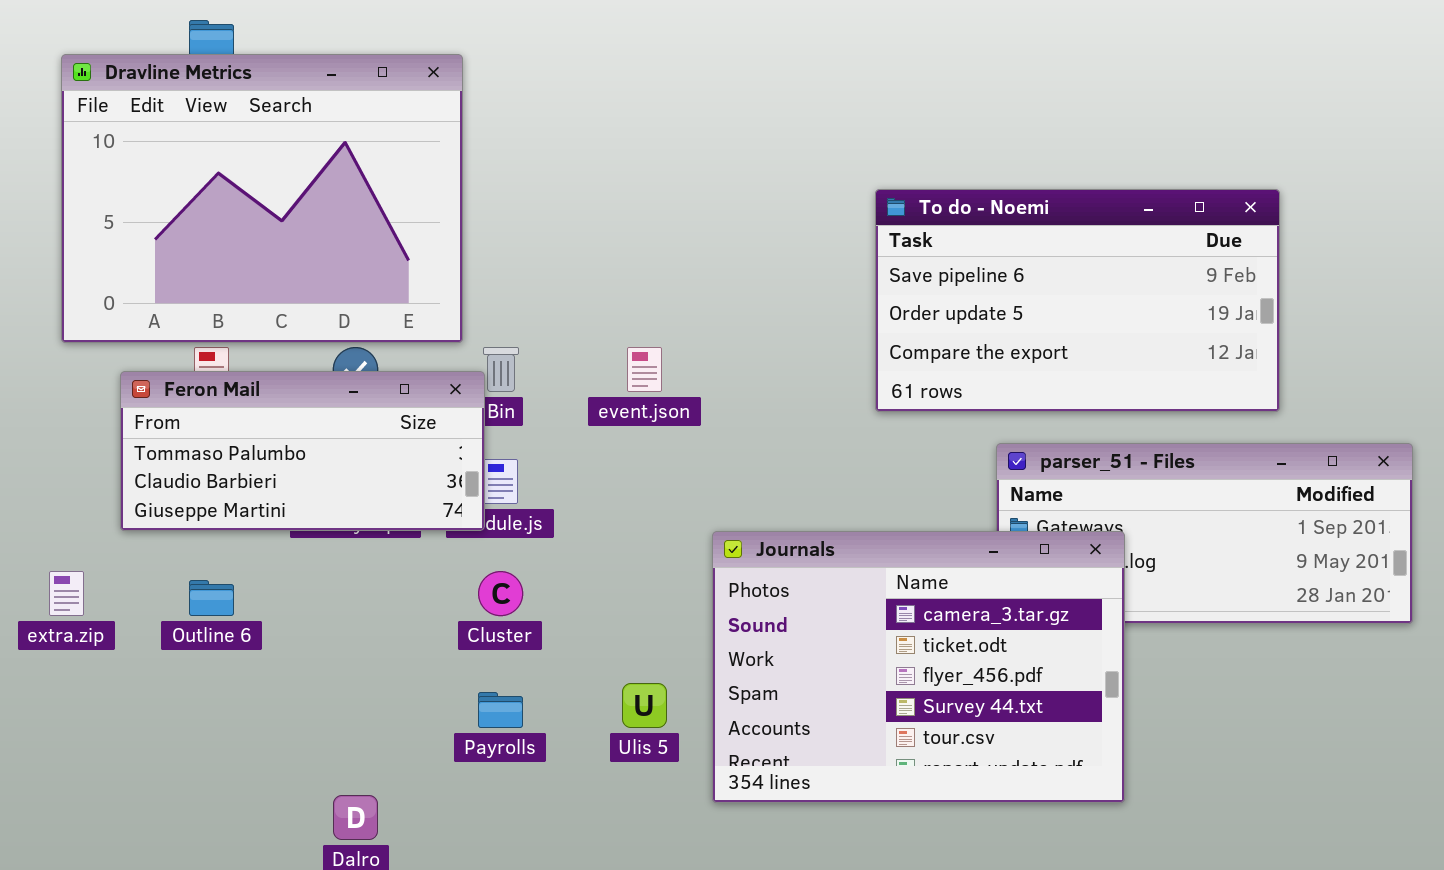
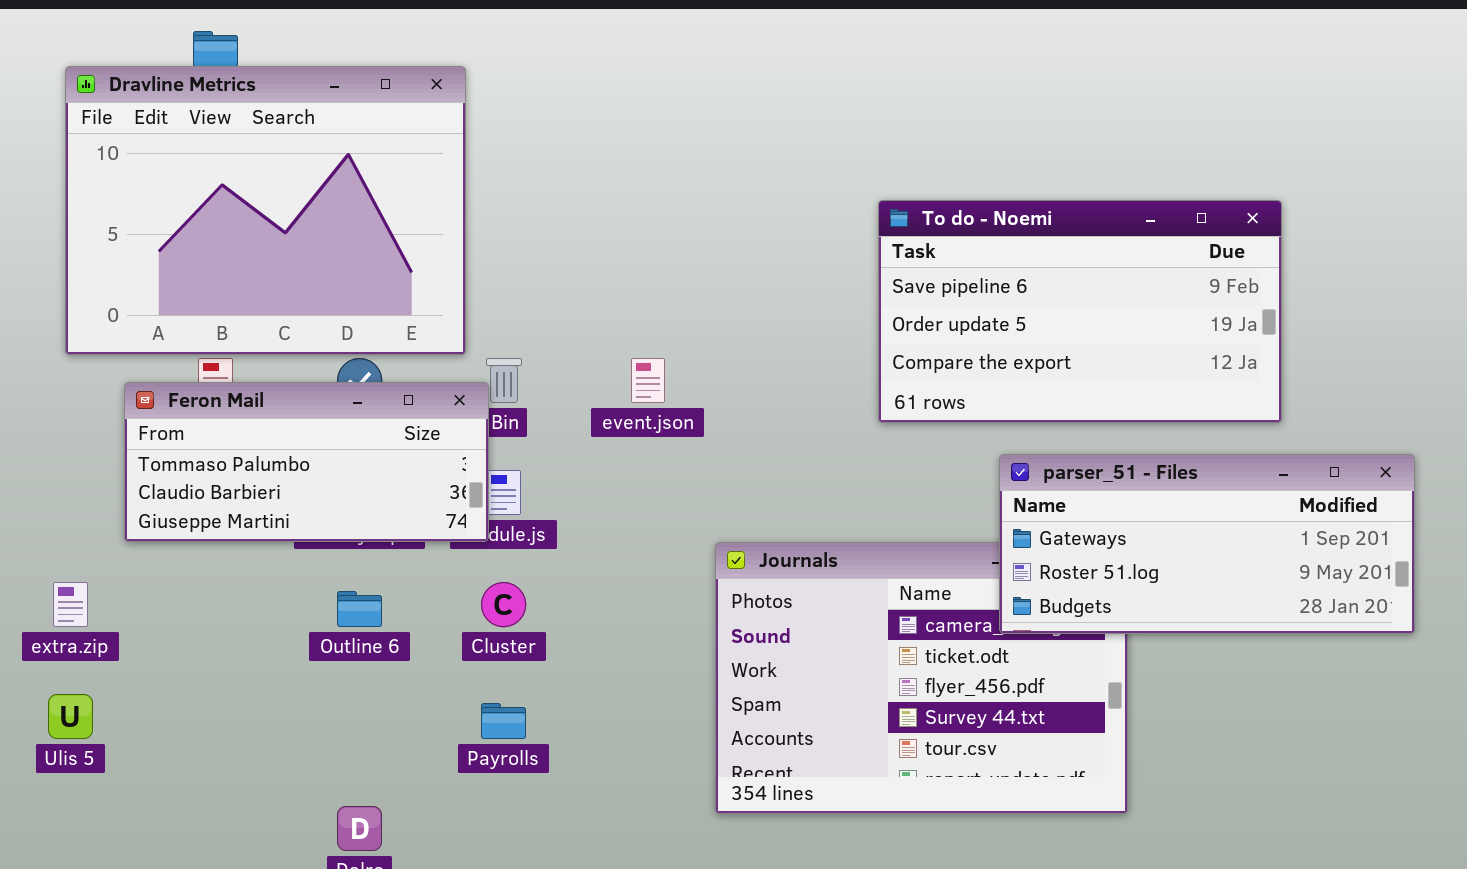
parser_51 - Files: [996,443,1413,624] -> [999,454,1415,634], raised
Outline 6: [189,580,234,616] -> [337,591,382,627], moved
Ulis 5: [622,683,667,728] -> [48,694,93,739], moved

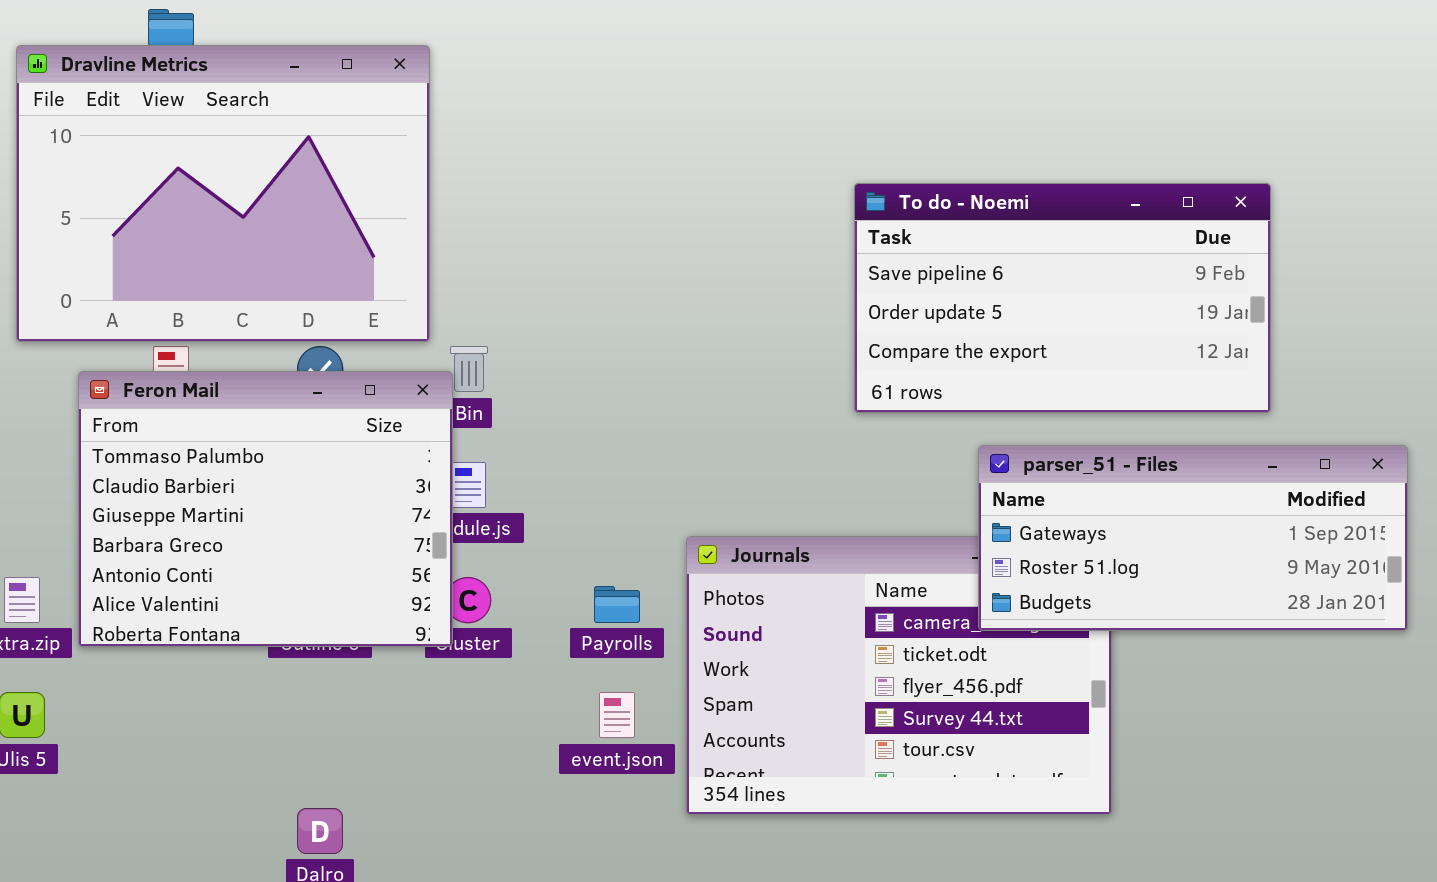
event.json: [631,358,665,403] -> [599,692,635,738], moved
Feron Mail: [124,382,489,542] -> [78,371,453,647], resized
Payrolls: [481,703,526,739] -> [594,586,640,623], moved

